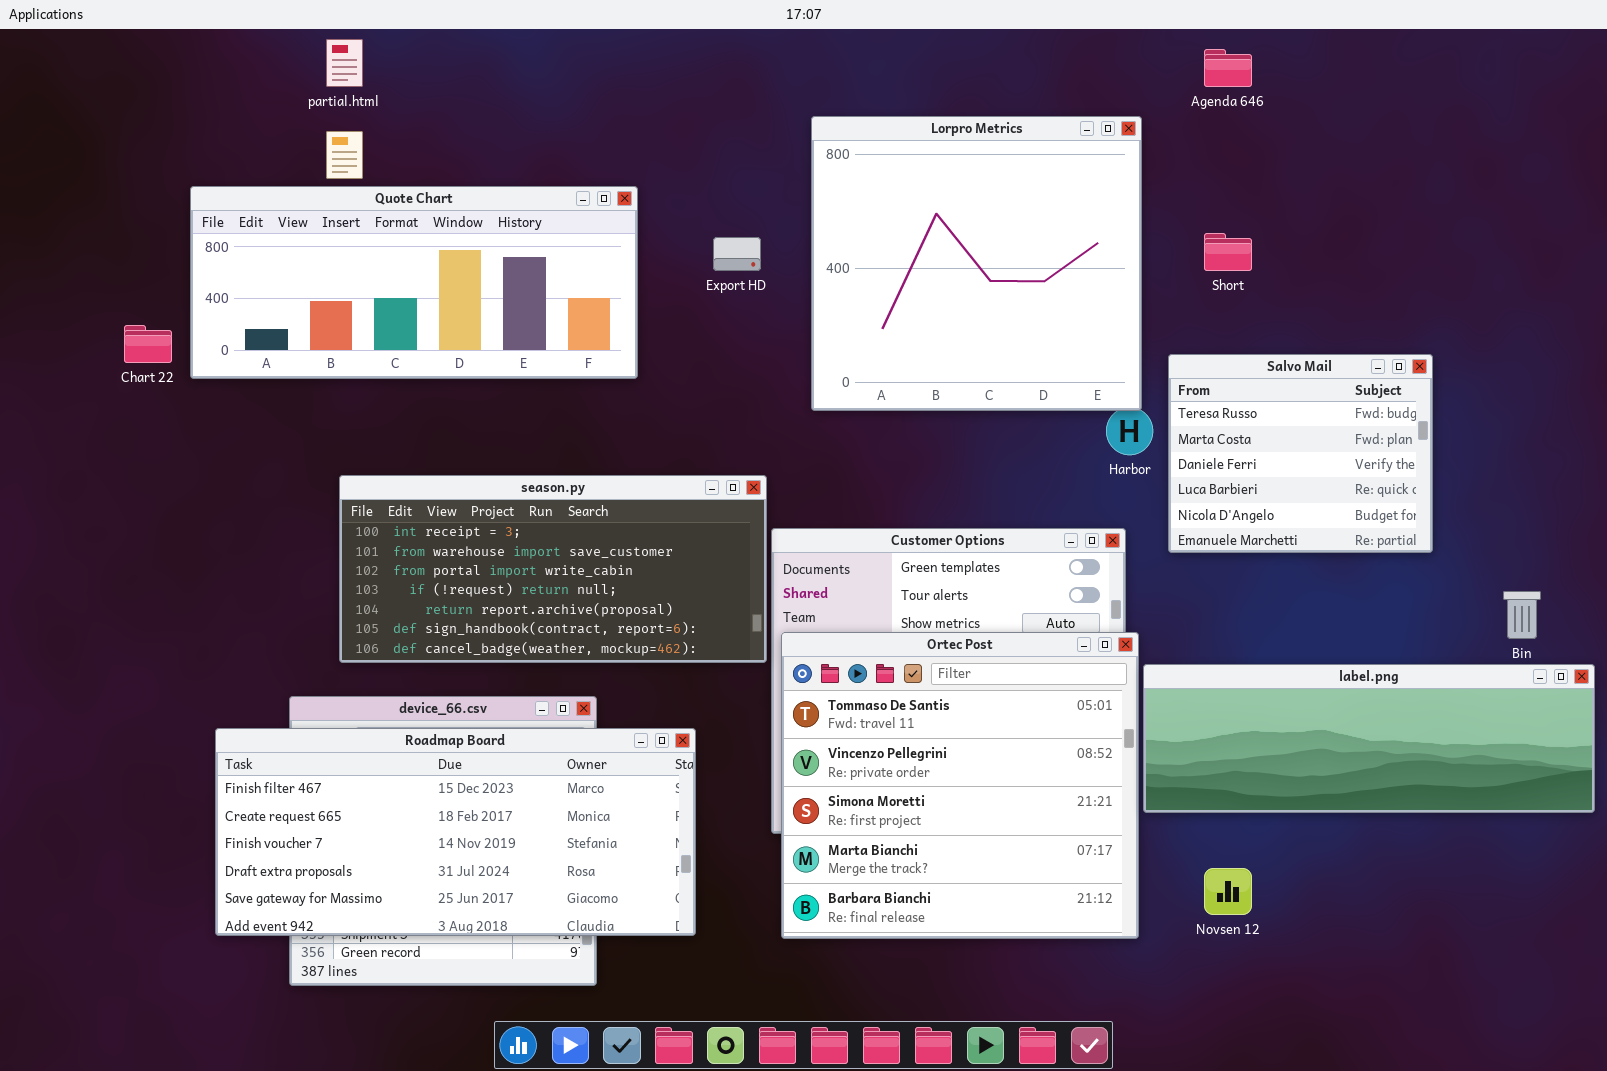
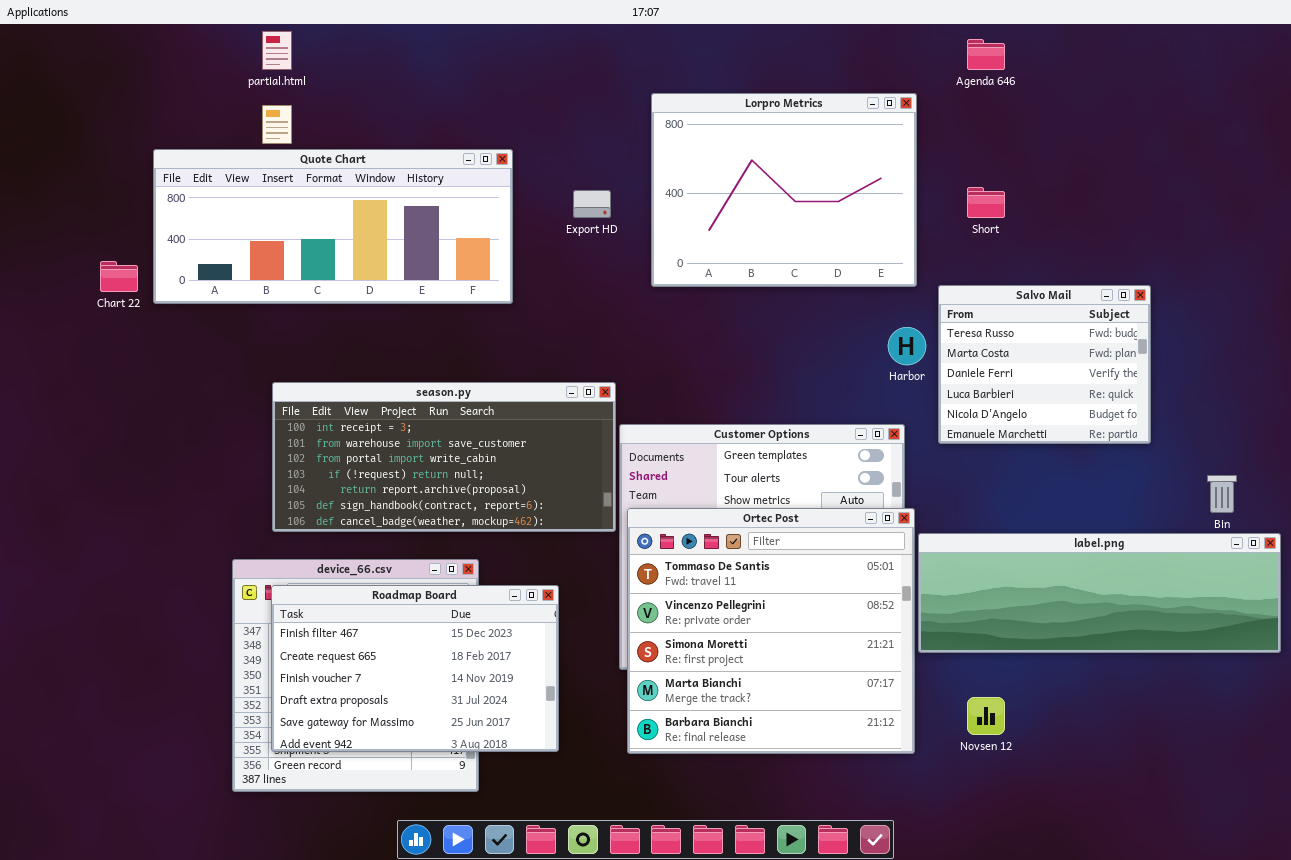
Lorpro Metrics: [811,116,1142,411] -> [651,93,917,287], resized
Roadmap Board: [215,728,696,936] -> [271,585,559,752], resized

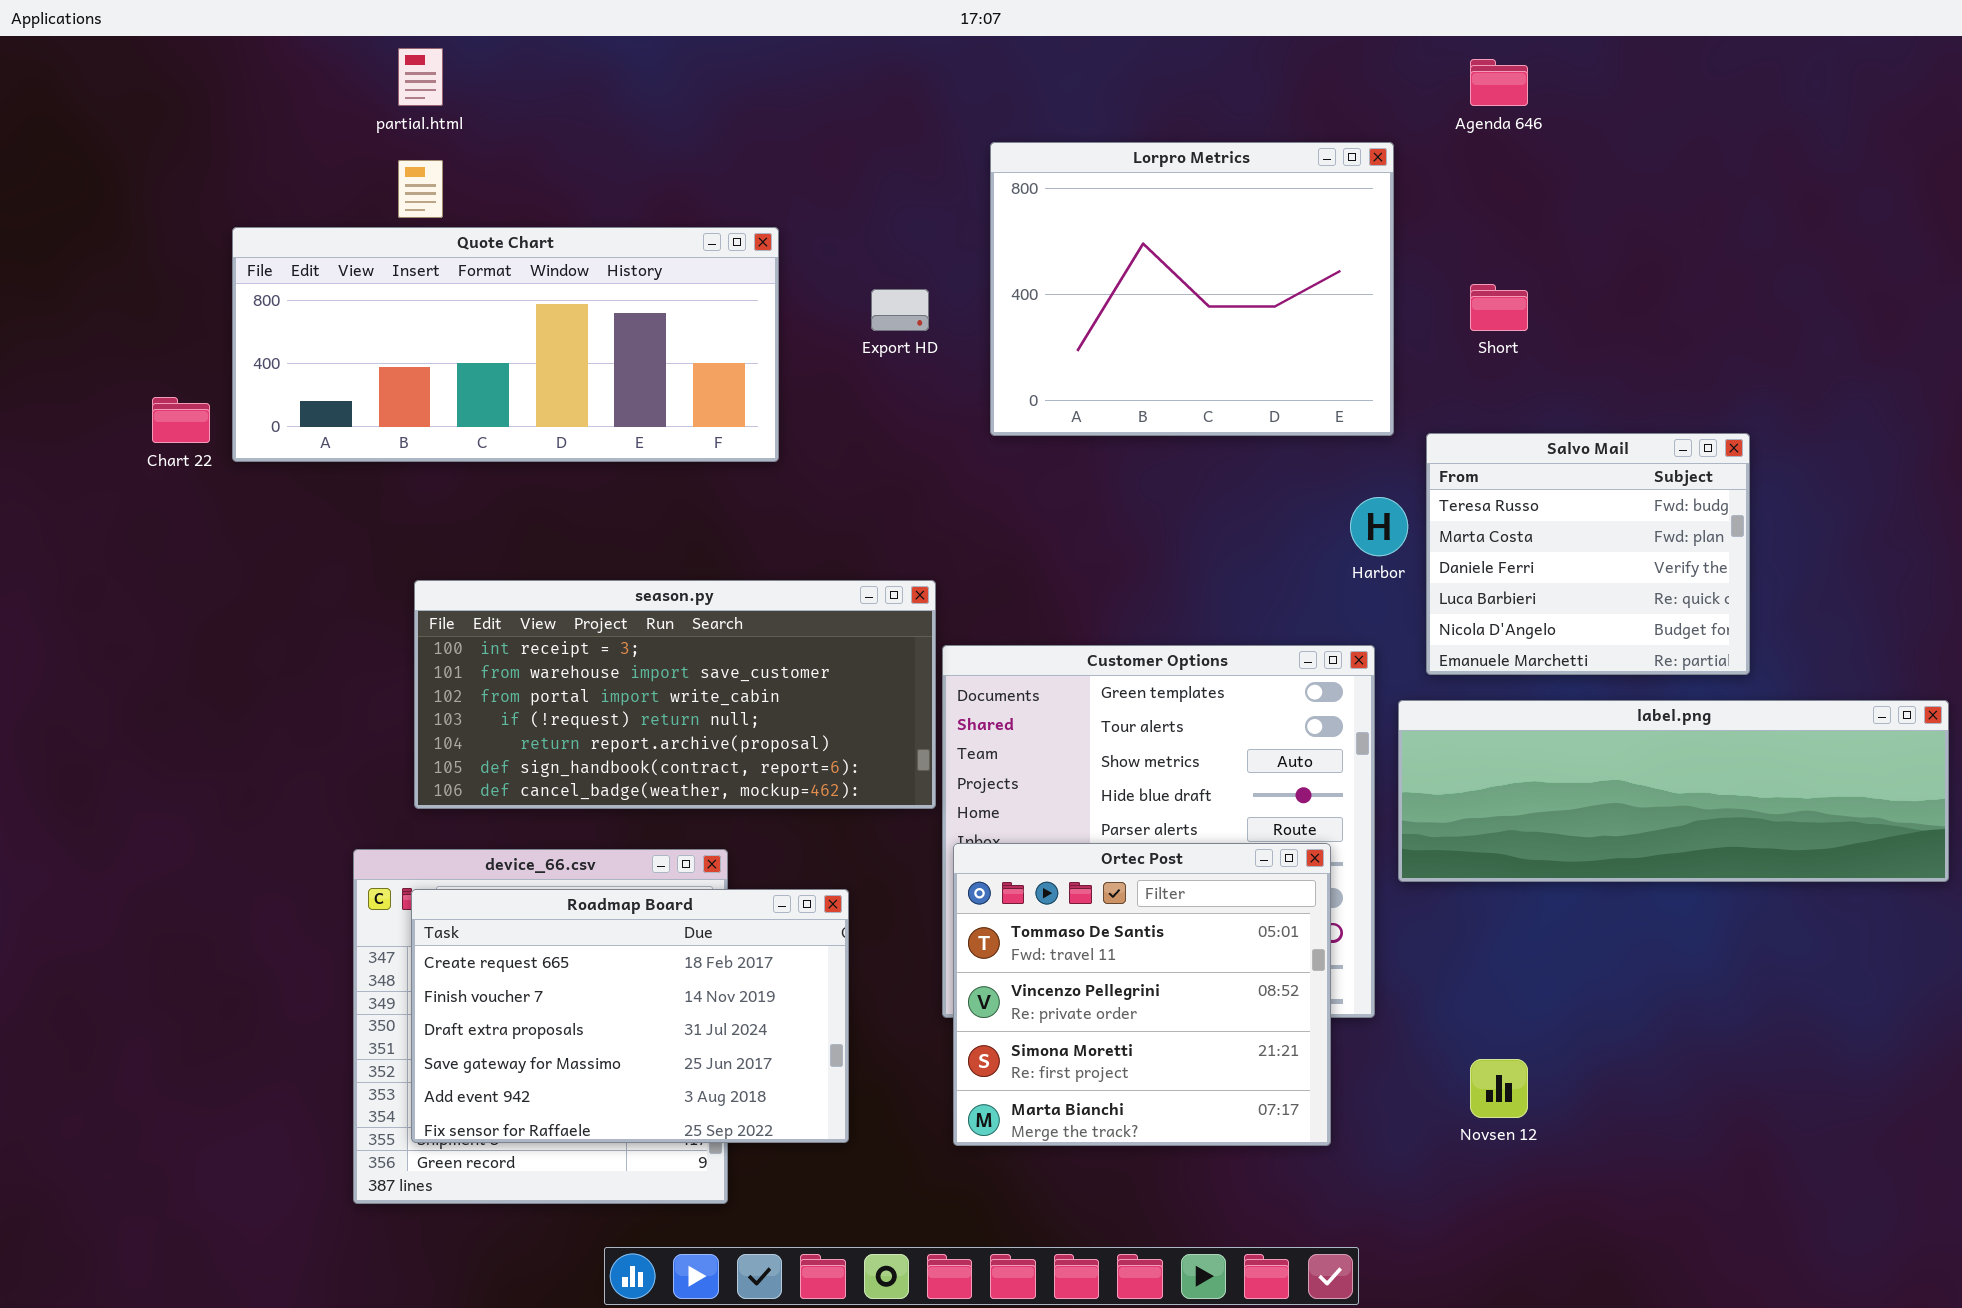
Ortec Post: [627,508,915,754] -> [953,843,1331,1146], resized
label.png: [918,533,1281,653] -> [1398,700,1949,882], moved
Roadmap Board: [271,585,559,752] -> [411,889,849,1143], scrolled down 1 row

